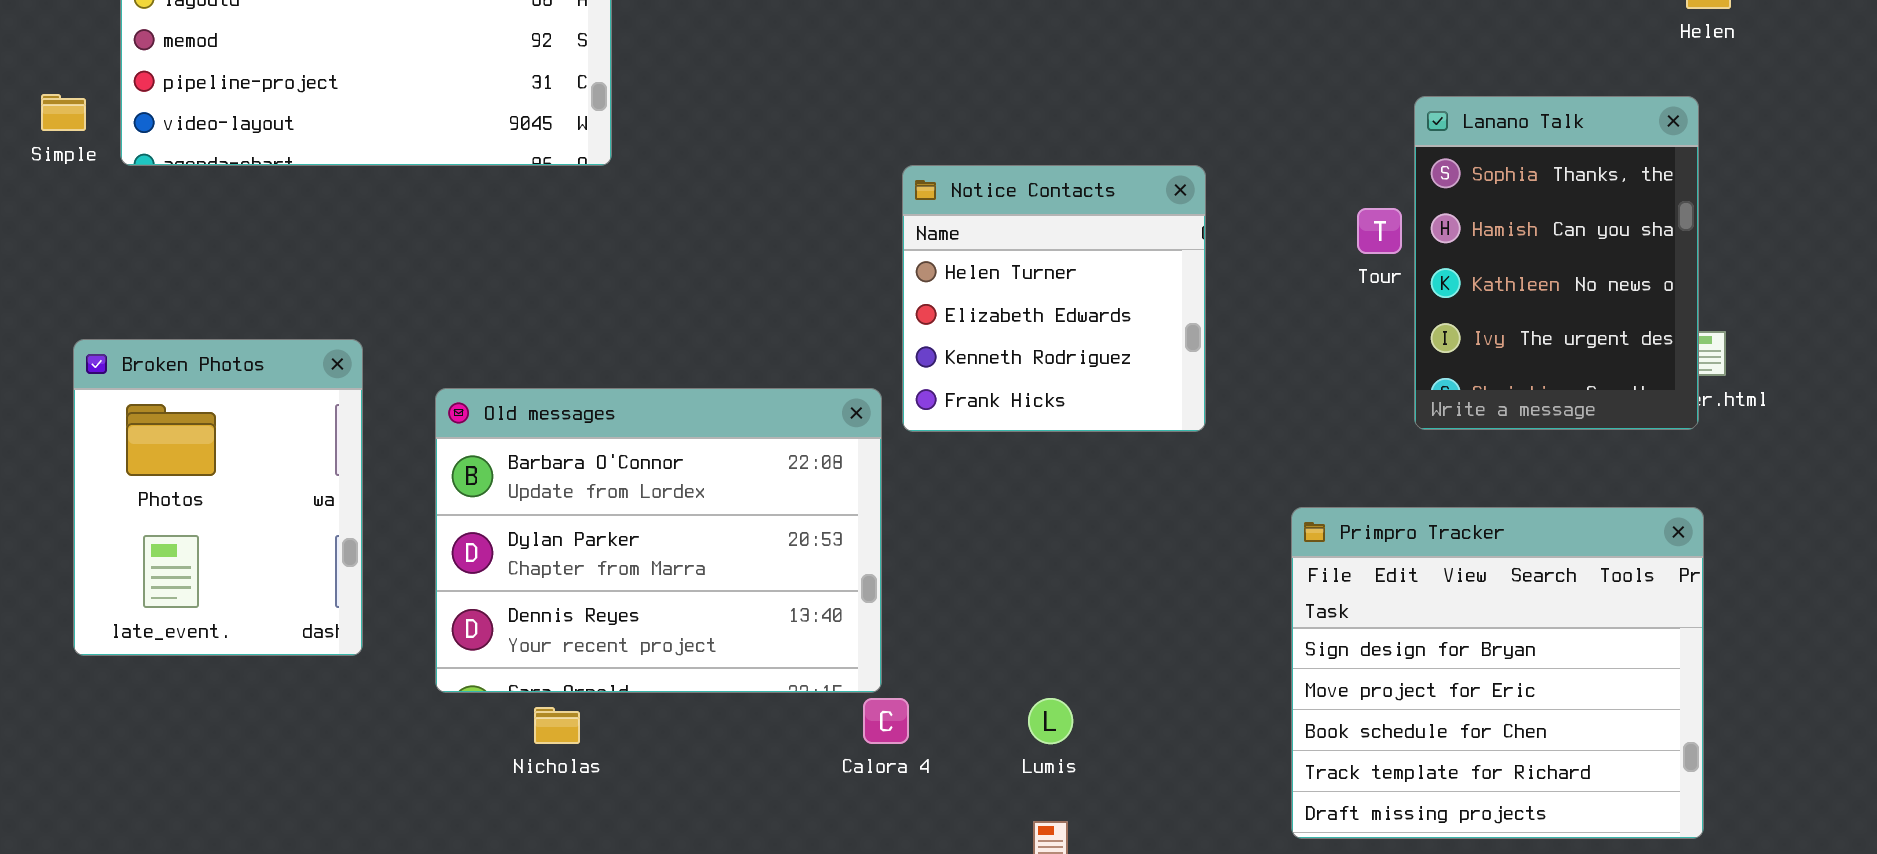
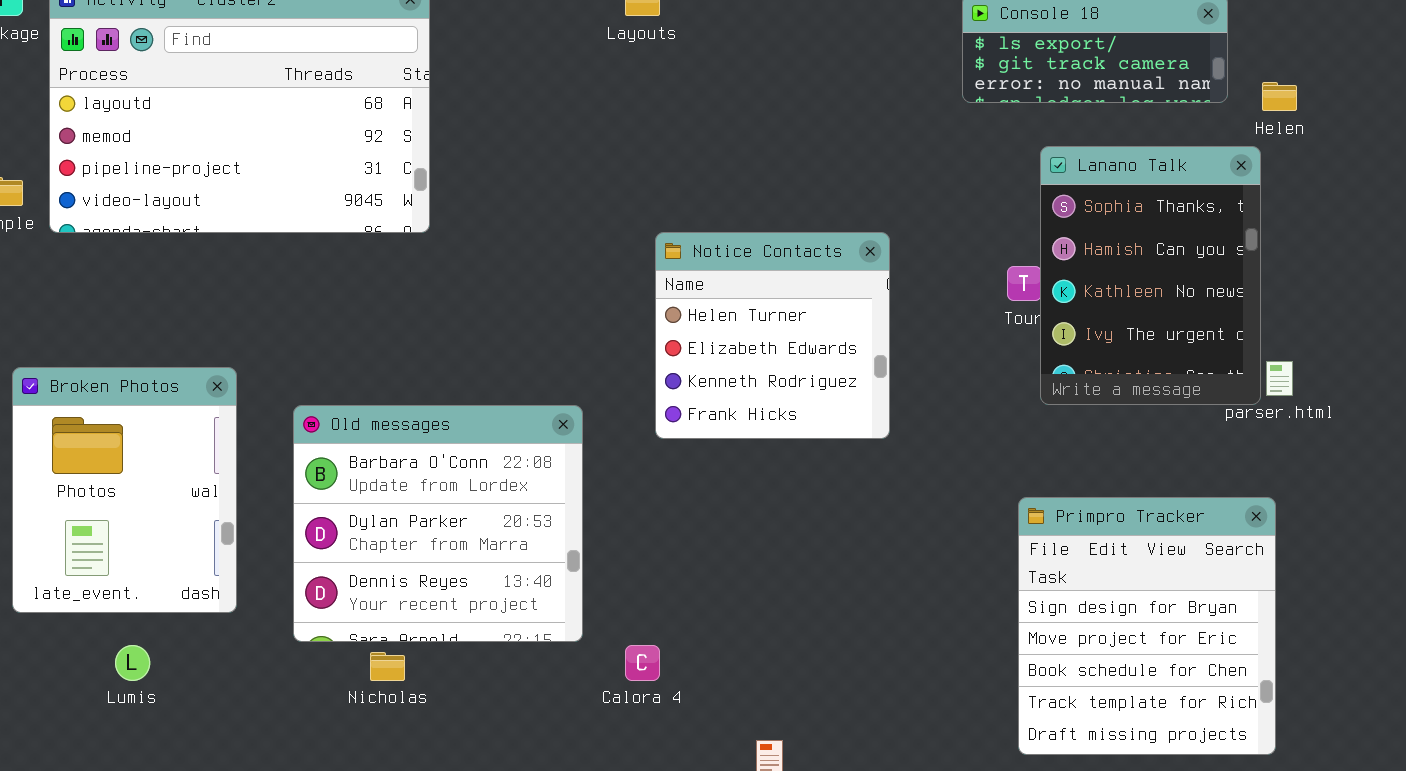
Lanano Talk: [1414,96,1699,430] -> [1040,146,1261,405], moved
Old messages: [435,388,882,693] -> [293,405,583,642], resized
Primpro Tracker: [1291,507,1704,839] -> [1018,497,1276,755], resized
Lumis: [1028,698,1073,744] -> [115,645,150,681], moved

